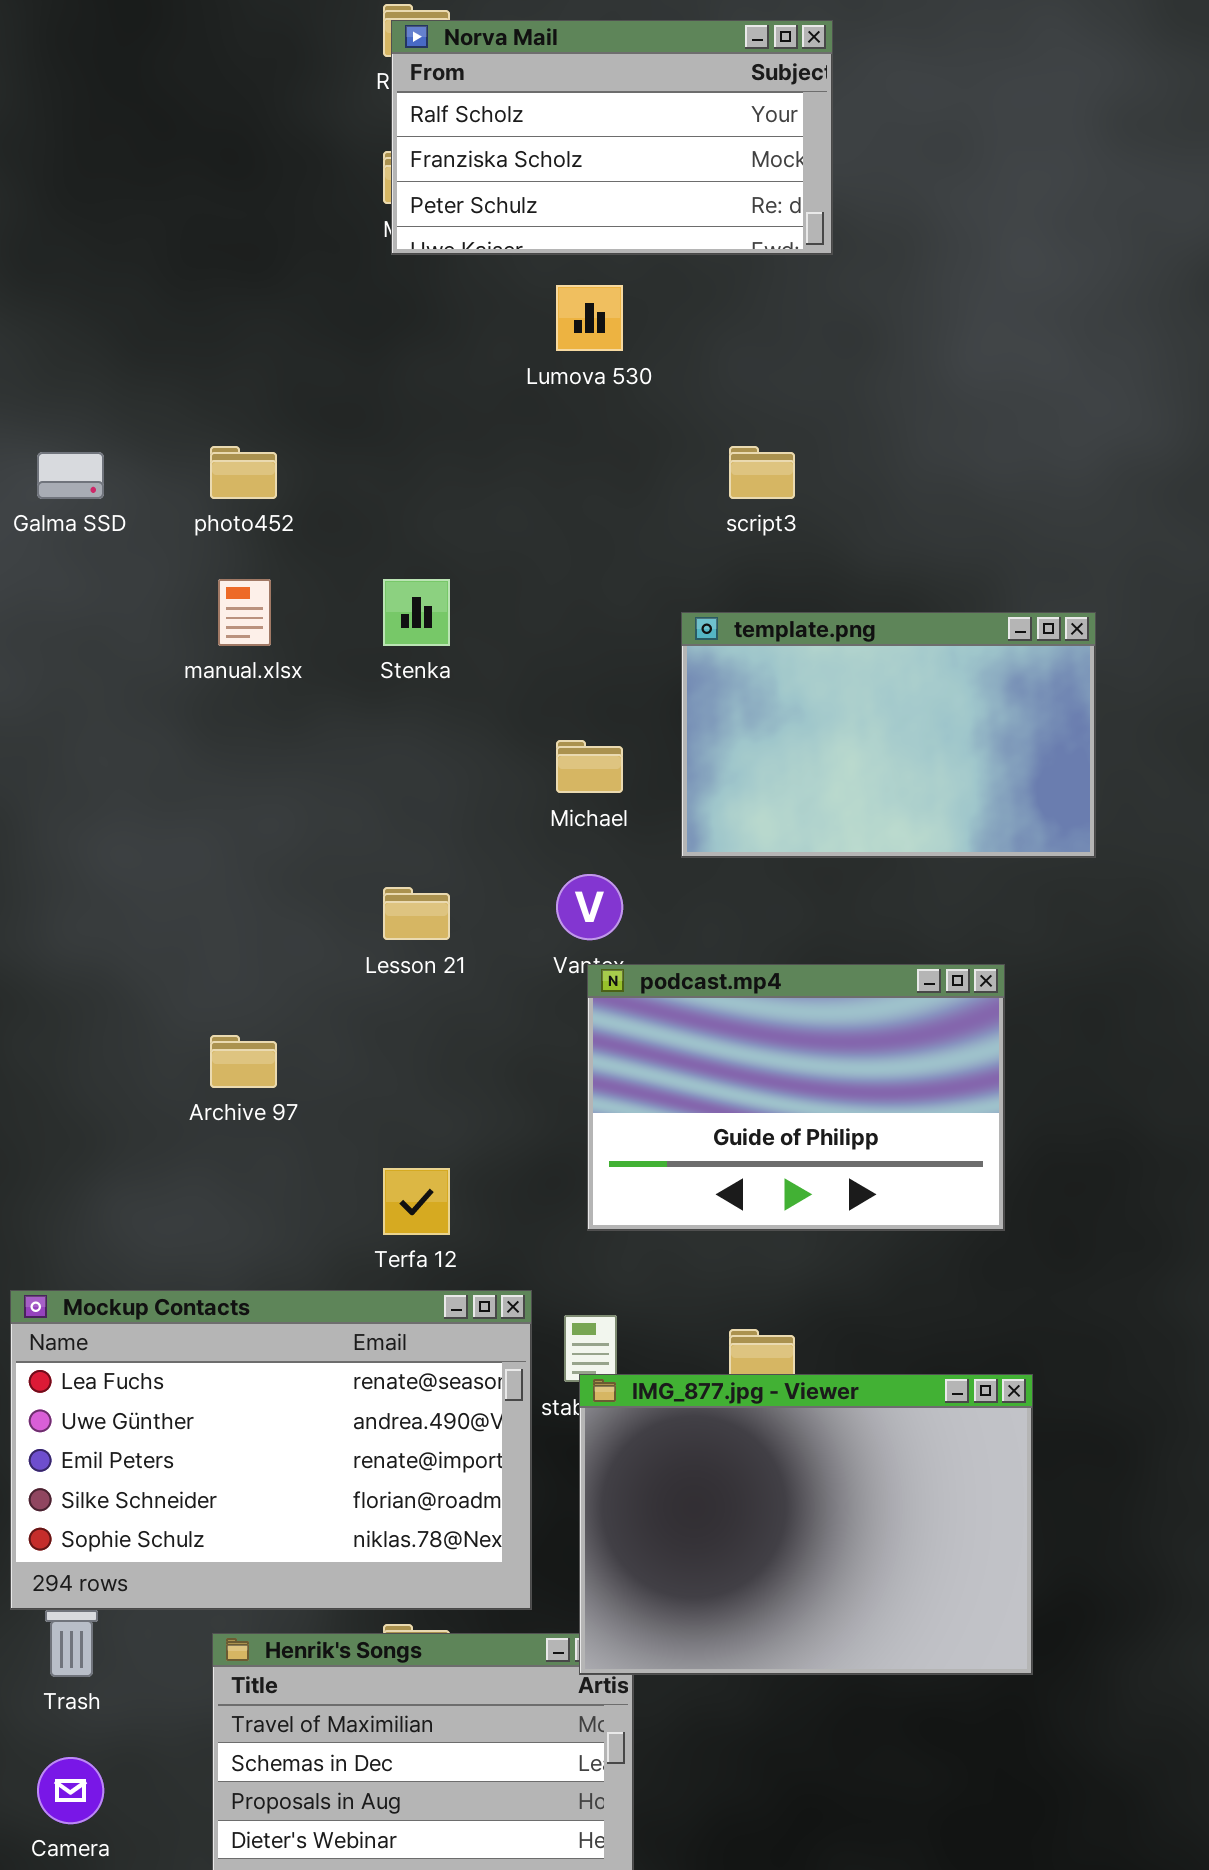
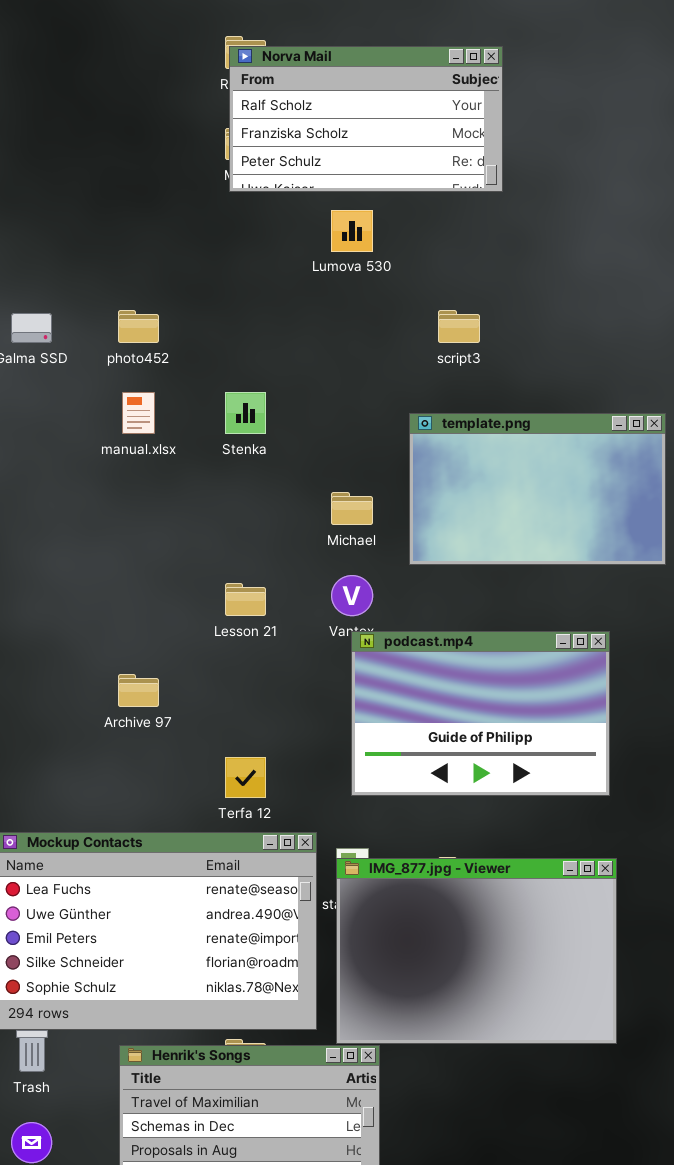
IMG_877.jpg - Viewer: [579,1374,1033,1675] -> [336,858,617,1044], moved

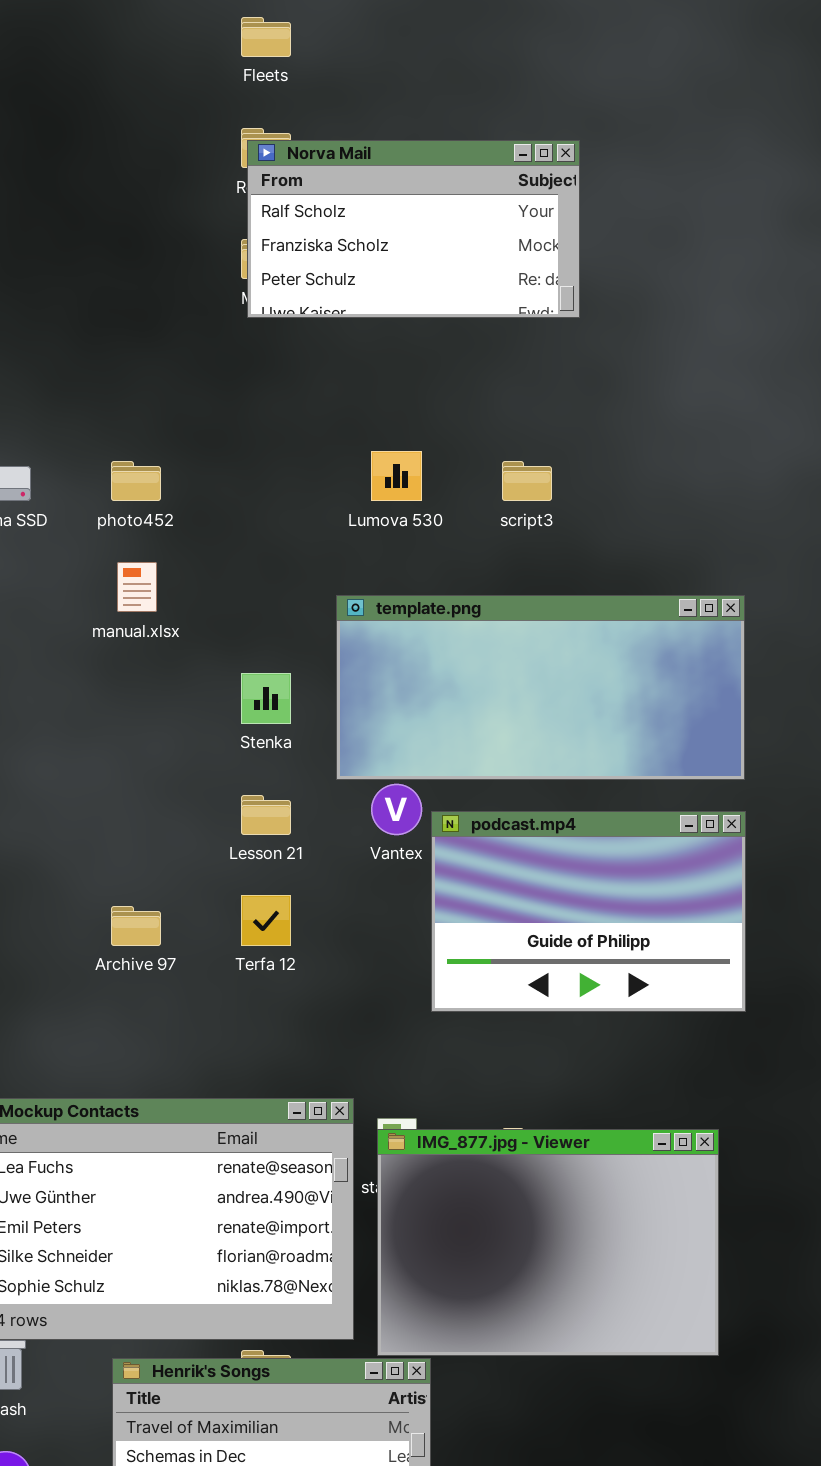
Lumova 530: [331,210,373,252] -> [371,451,422,501], moved
Stenka: [225,392,266,434] -> [241,673,291,724], moved
template.png: [409,413,666,565] -> [336,595,745,780], moved, resized
podcast.mp4: [351,631,610,796] -> [431,811,746,1012], moved
Terfa 12: [225,757,266,798] -> [241,895,291,946], moved

